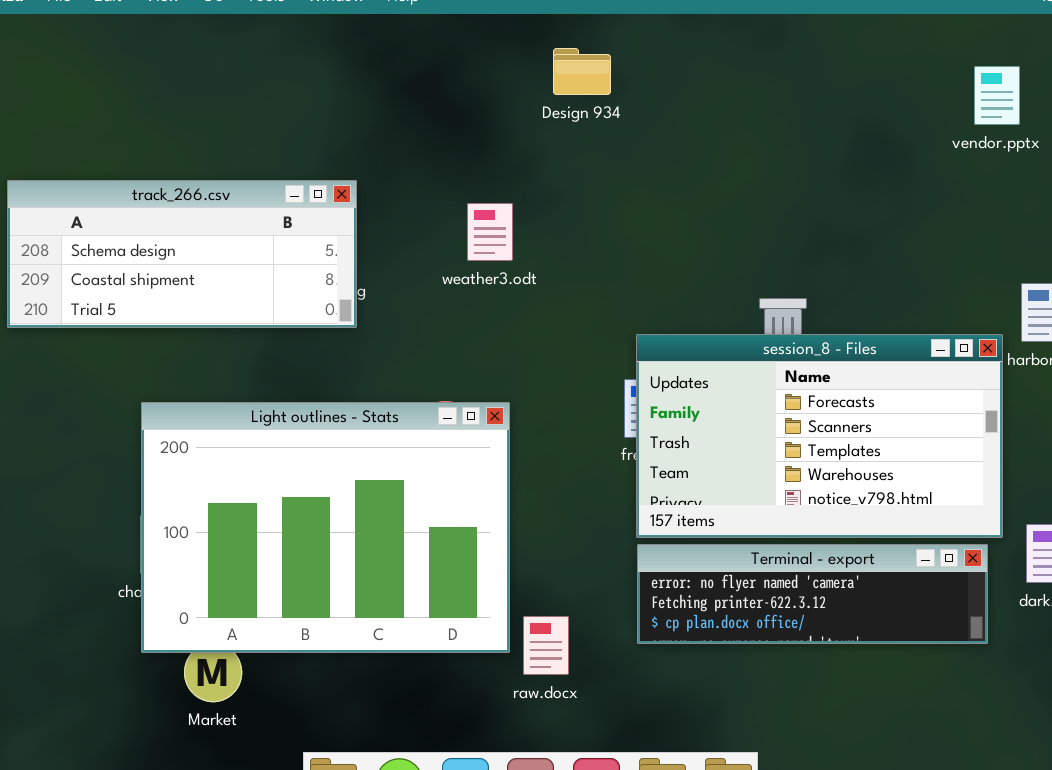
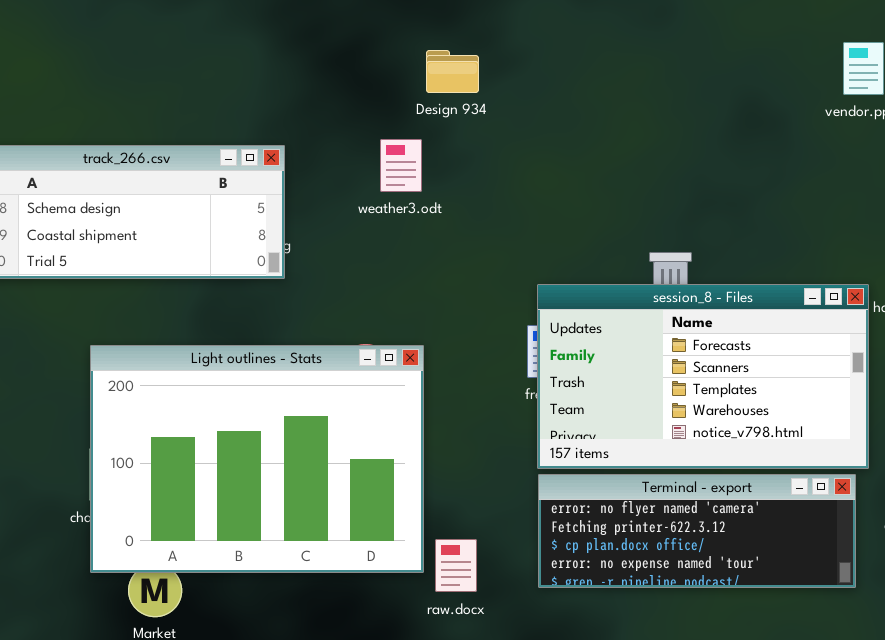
Design 934: [553,48,611,95] -> [426,50,479,93], moved
weather3.odt: [467,203,513,261] -> [380,139,422,192], moved
Terminal - export: [637,544,988,644] -> [538,474,856,588], resized

